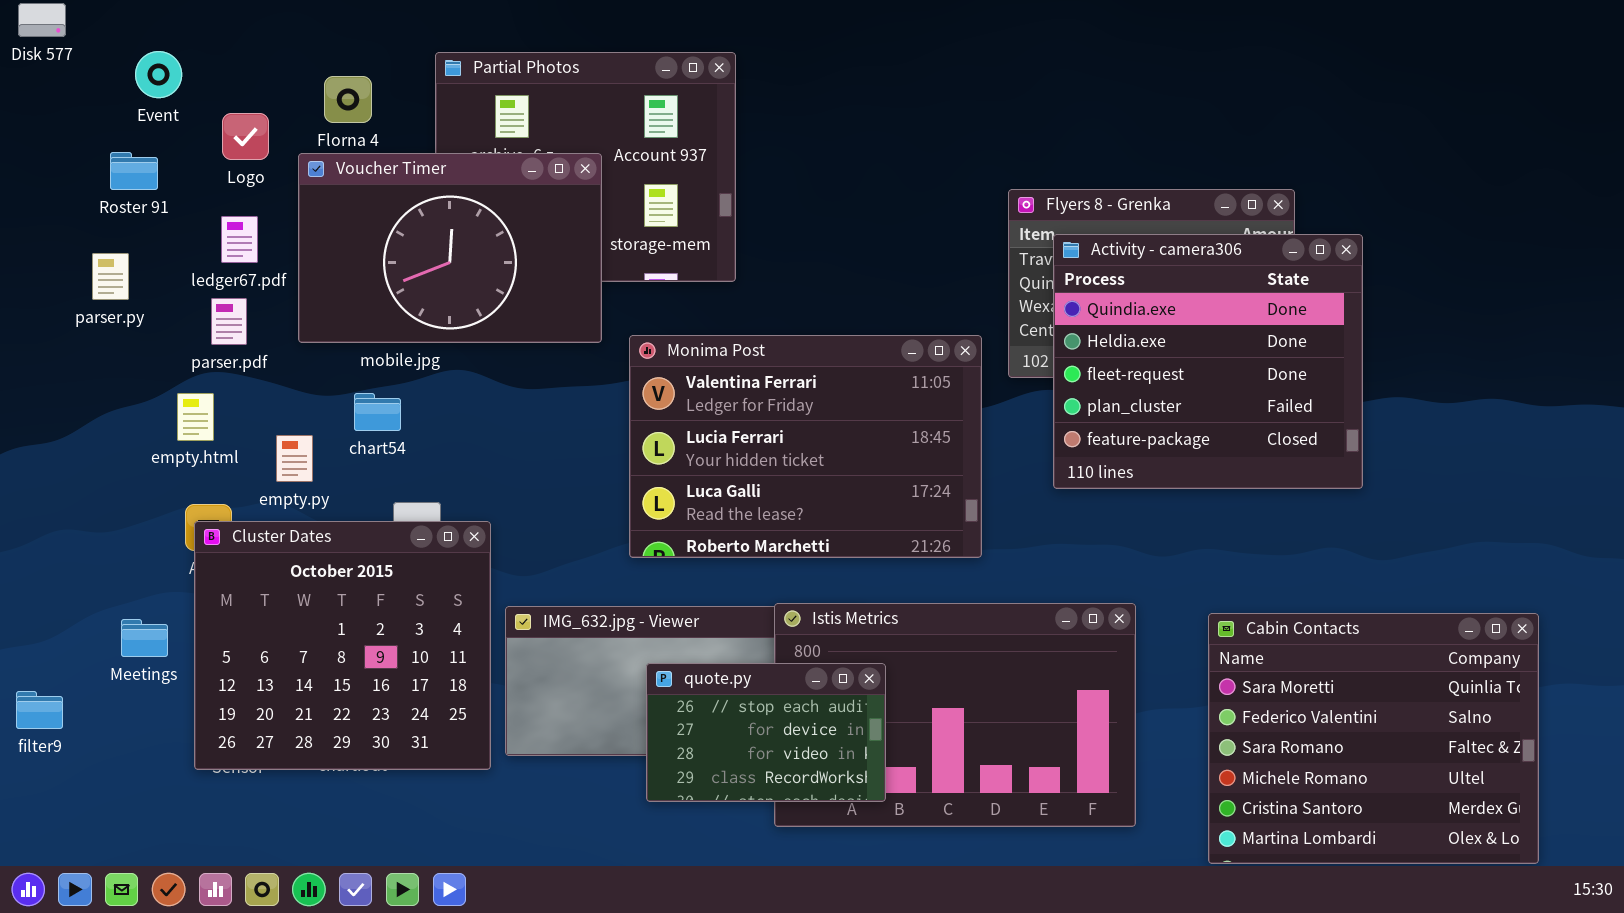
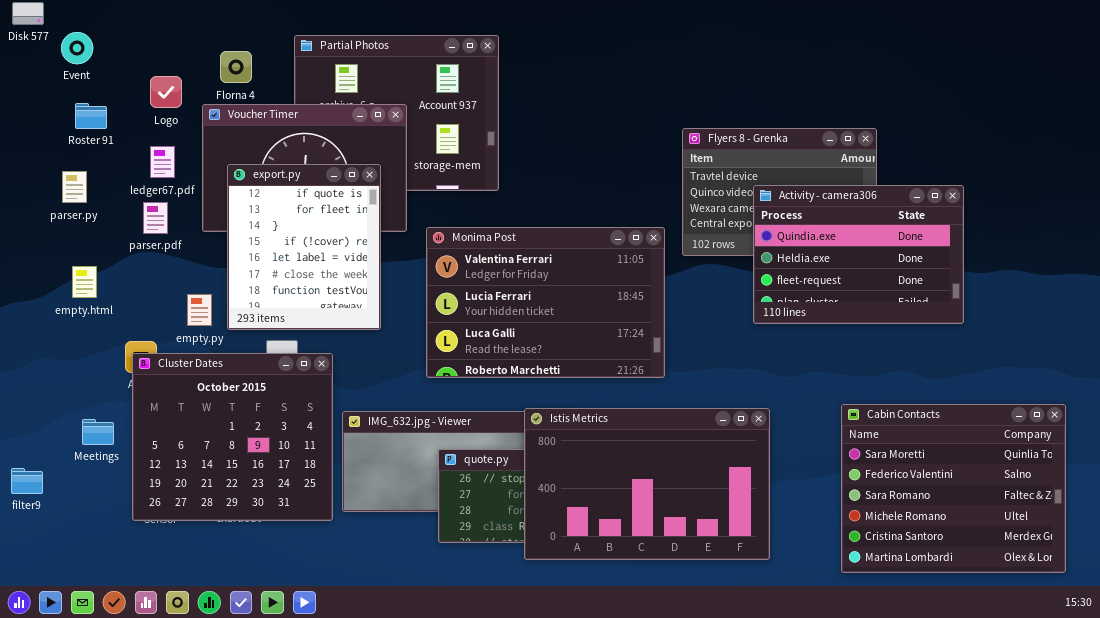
Event: [135,51,182,98] -> [61,32,93,64], moved
Activity - camera306: [1053,234,1363,489] -> [753,185,964,324], moved, resized
export.py: none -> [227,164,381,330], opened
empty.html: [177,393,214,441] -> [72,266,97,298], moved
Istis Metrics: [774,603,1136,827] -> [524,408,770,560], raised
Cabin Contacts: [1208,613,1539,864] -> [841,404,1066,573], moved

